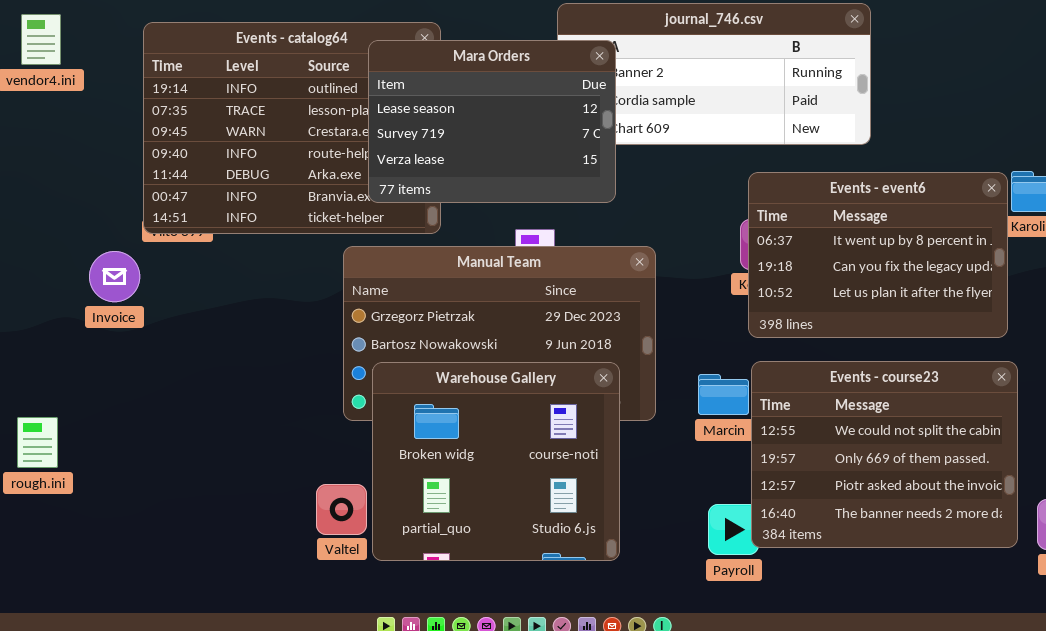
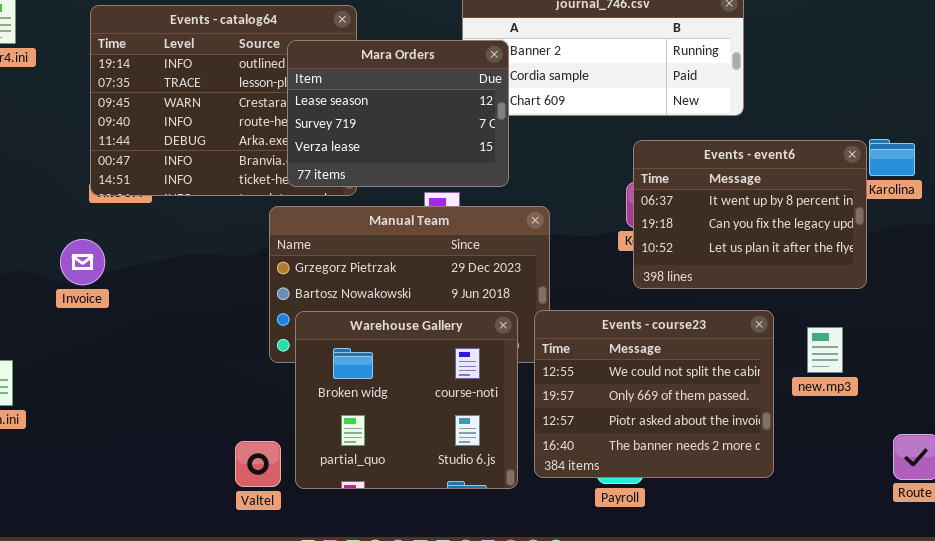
Mara Orders: [368,40,616,203] -> [287,40,509,187], moved
Invoice: [89,251,140,302] -> [60,239,105,285], moved
Events - course23: [751,361,1018,548] -> [534,310,774,478], moved
Valtel: [316,484,367,535] -> [235,441,281,487], moved

